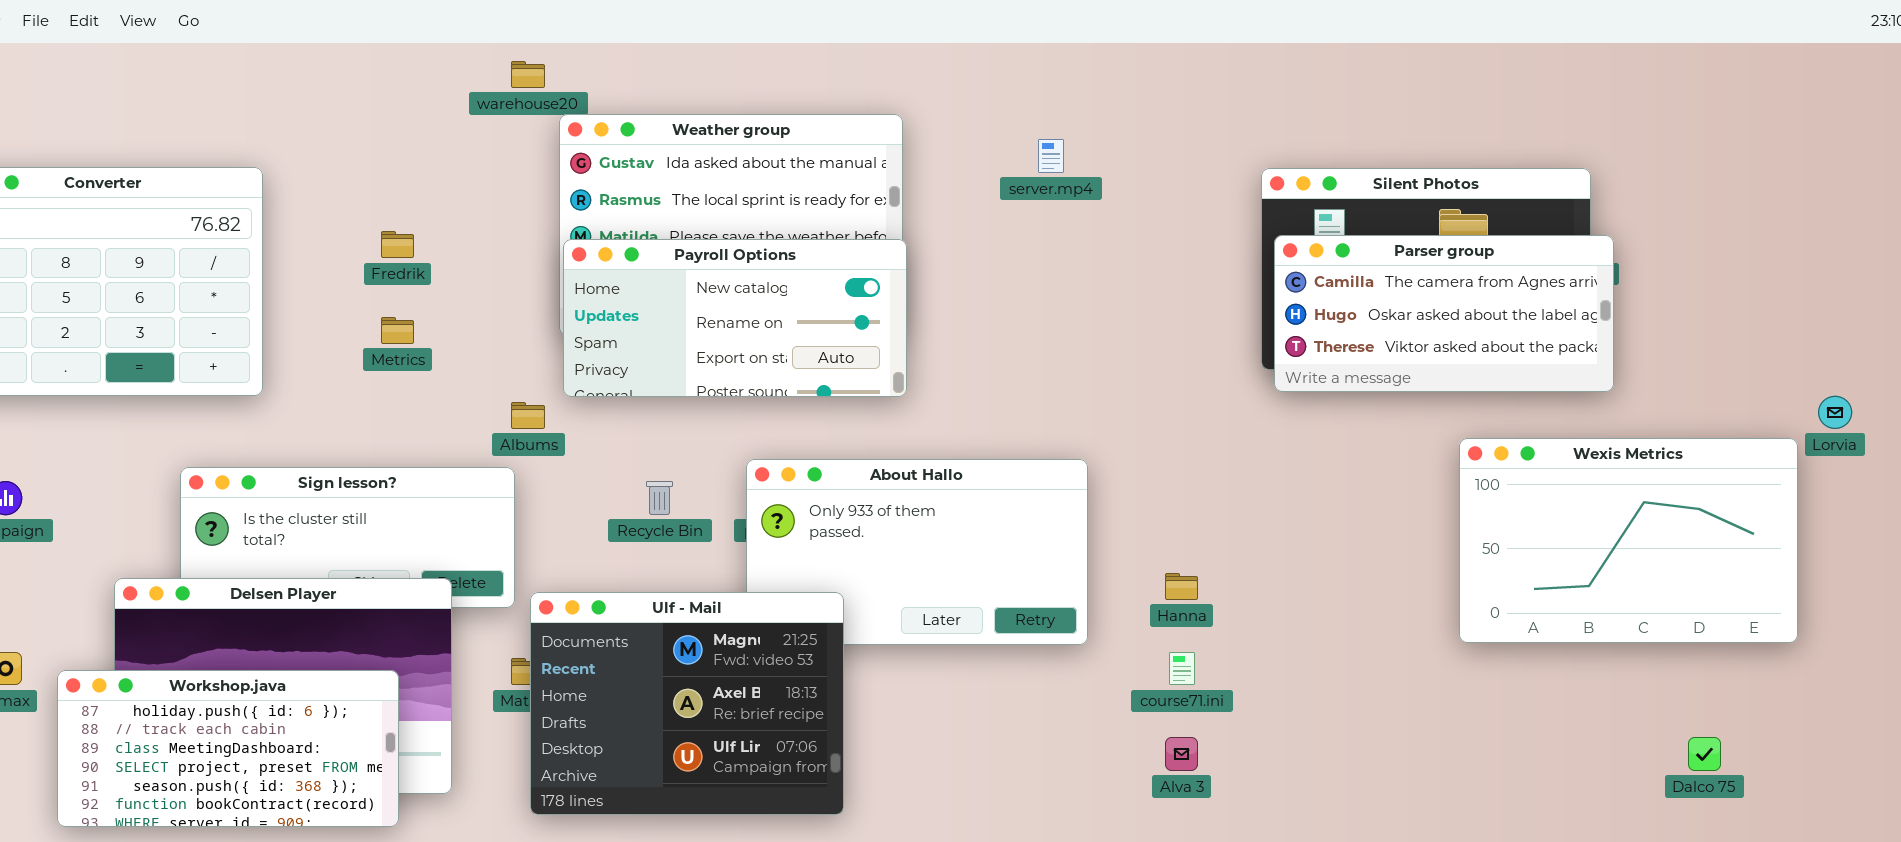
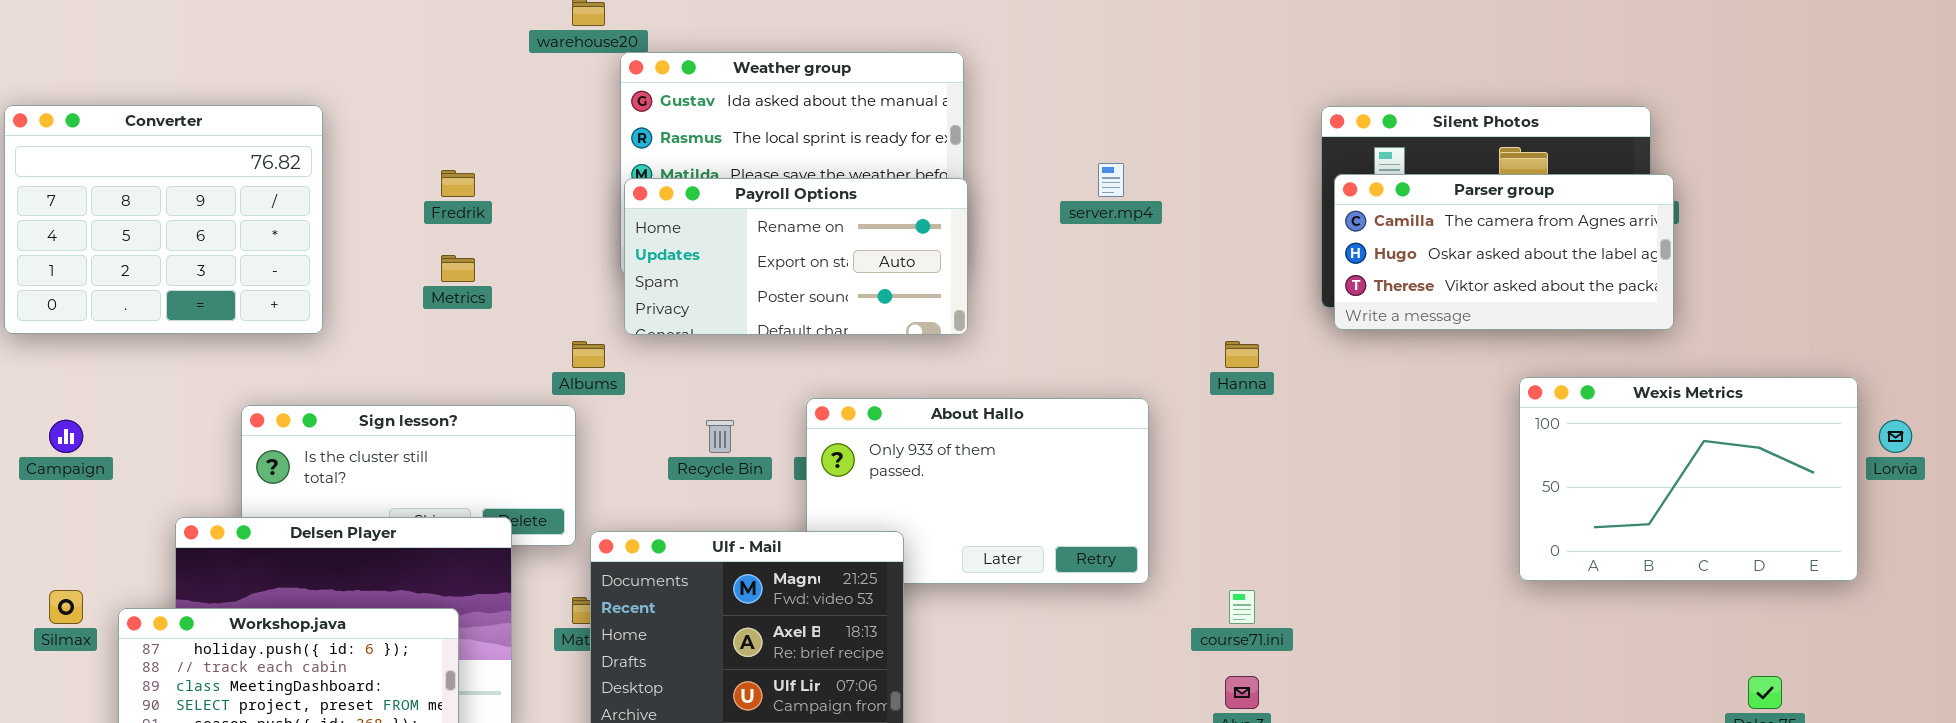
server.mp4: [1038,139,1064,173] -> [1098,163,1124,197], moved
Payroll Options: [563,239,907,397] -> [624,178,968,335], scrolled down 1 row
Lorvia: [1818,396,1852,429] -> [1879,420,1912,453], moved
Hanna: [1165,573,1198,600] -> [1225,341,1259,368], moved

